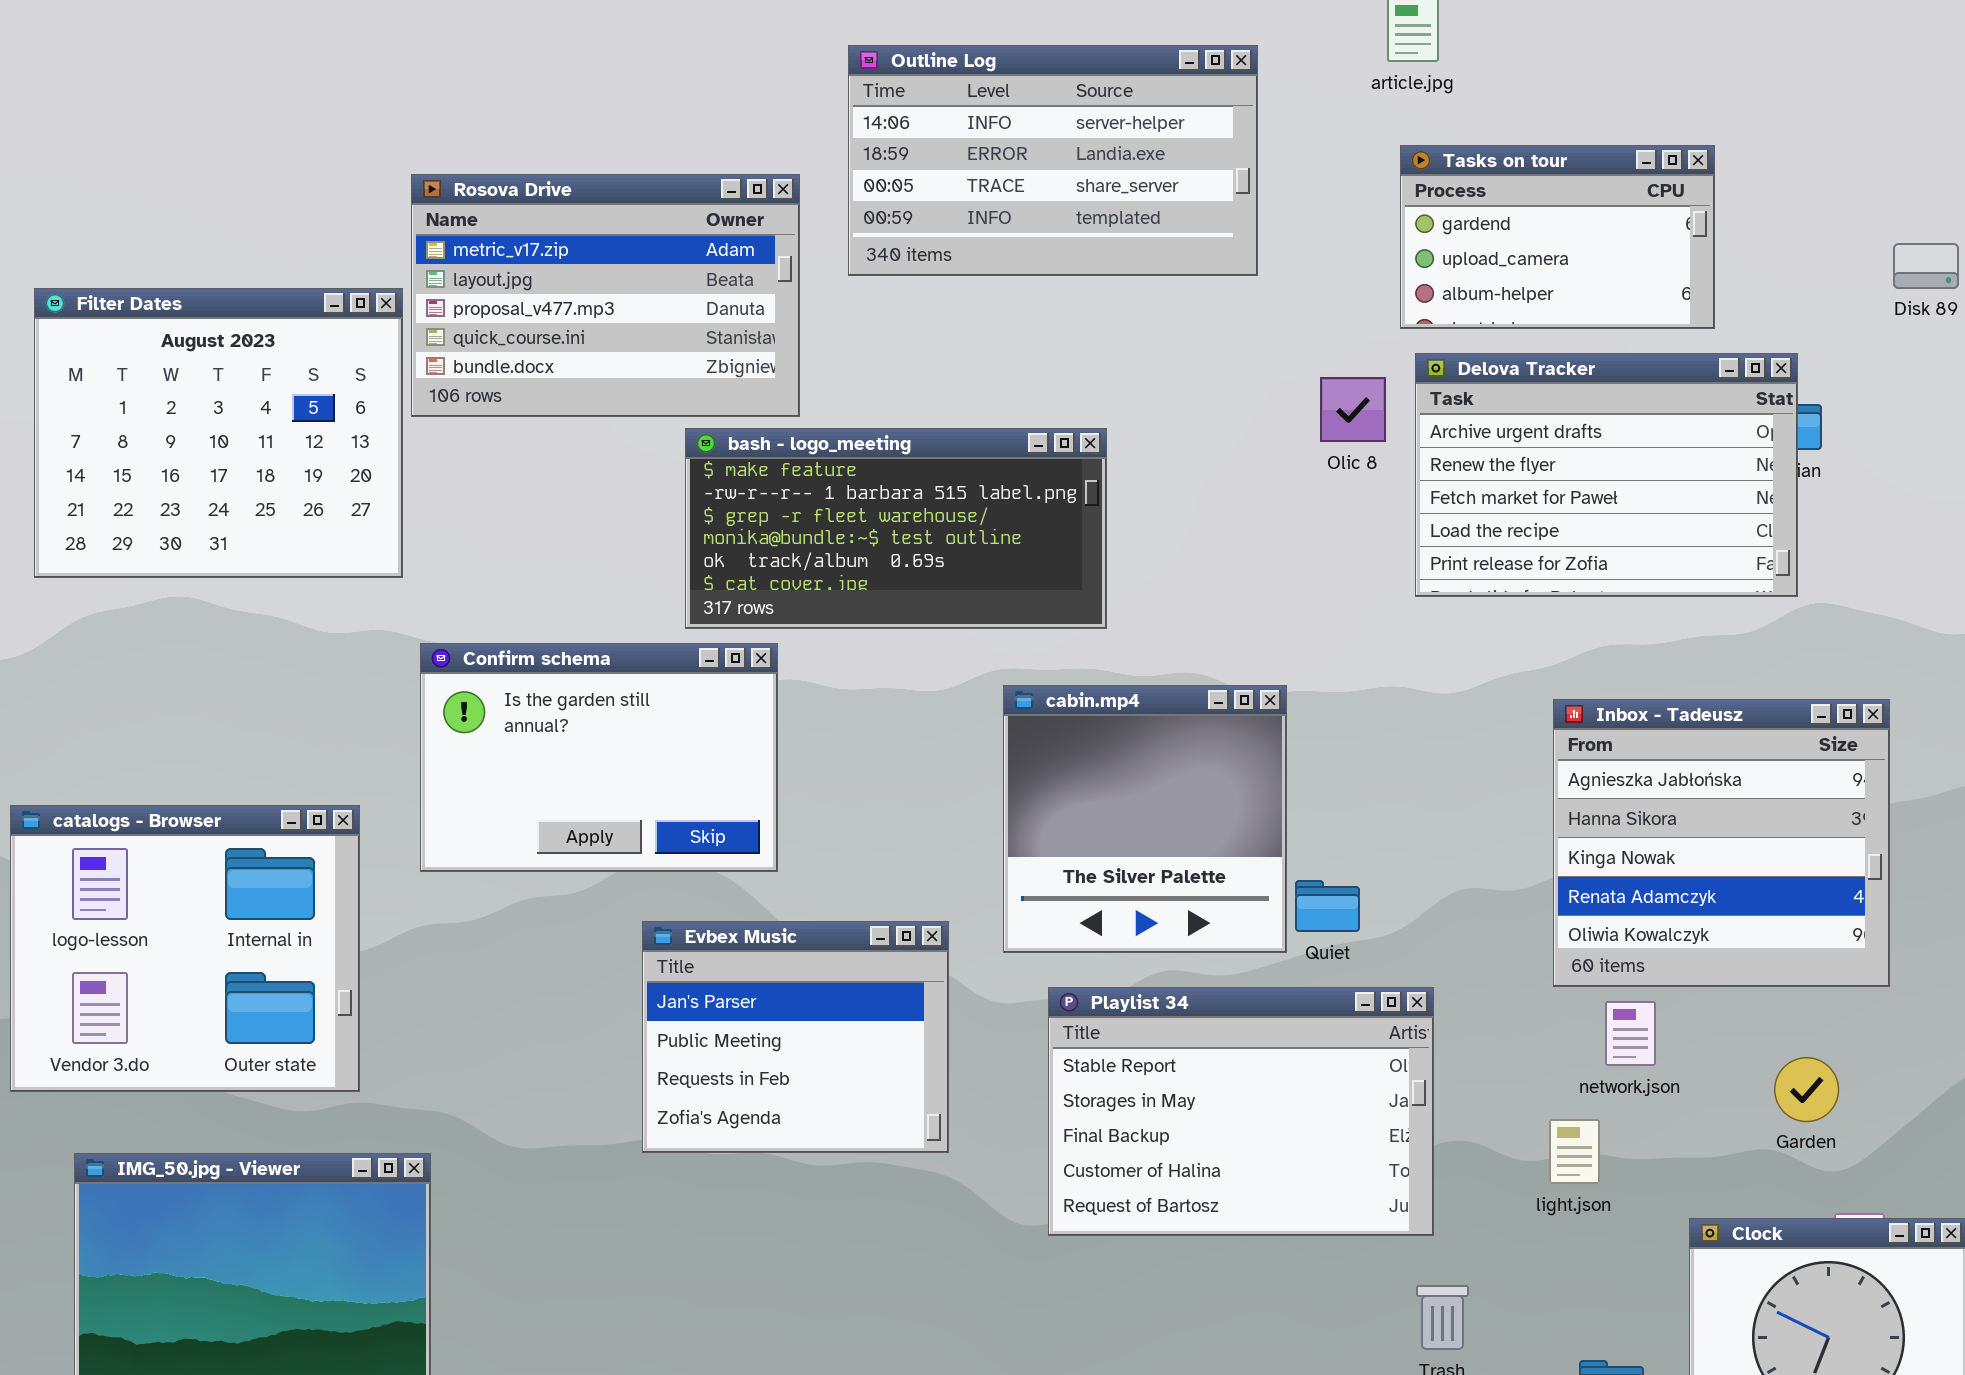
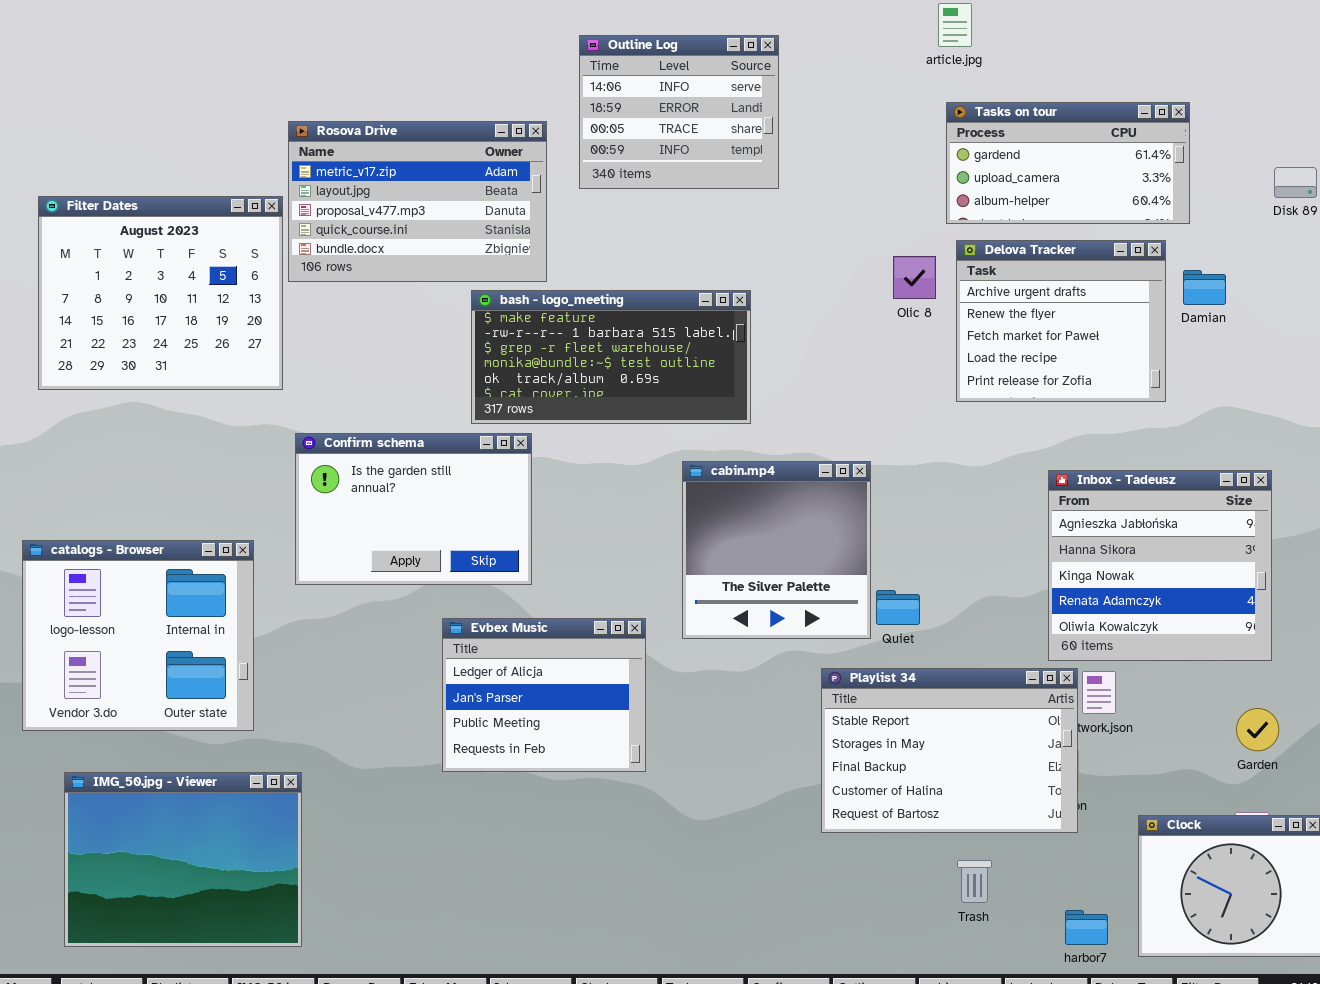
Outline Log: [848,45,1258,276] -> [579,35,779,189], resized
Tasks on tour: [1400,145,1715,329] -> [946,102,1190,224], resized
Delova Tracker: [1415,353,1798,597] -> [956,240,1166,402], resized
Evbex Music: [642,921,949,1153] -> [442,618,646,772], scrolled up 1 row
Playlist 34: [1048,987,1434,1236] -> [821,668,1078,833], moved
Garden: [1774,1057,1839,1122] -> [1236,708,1279,751], moved

